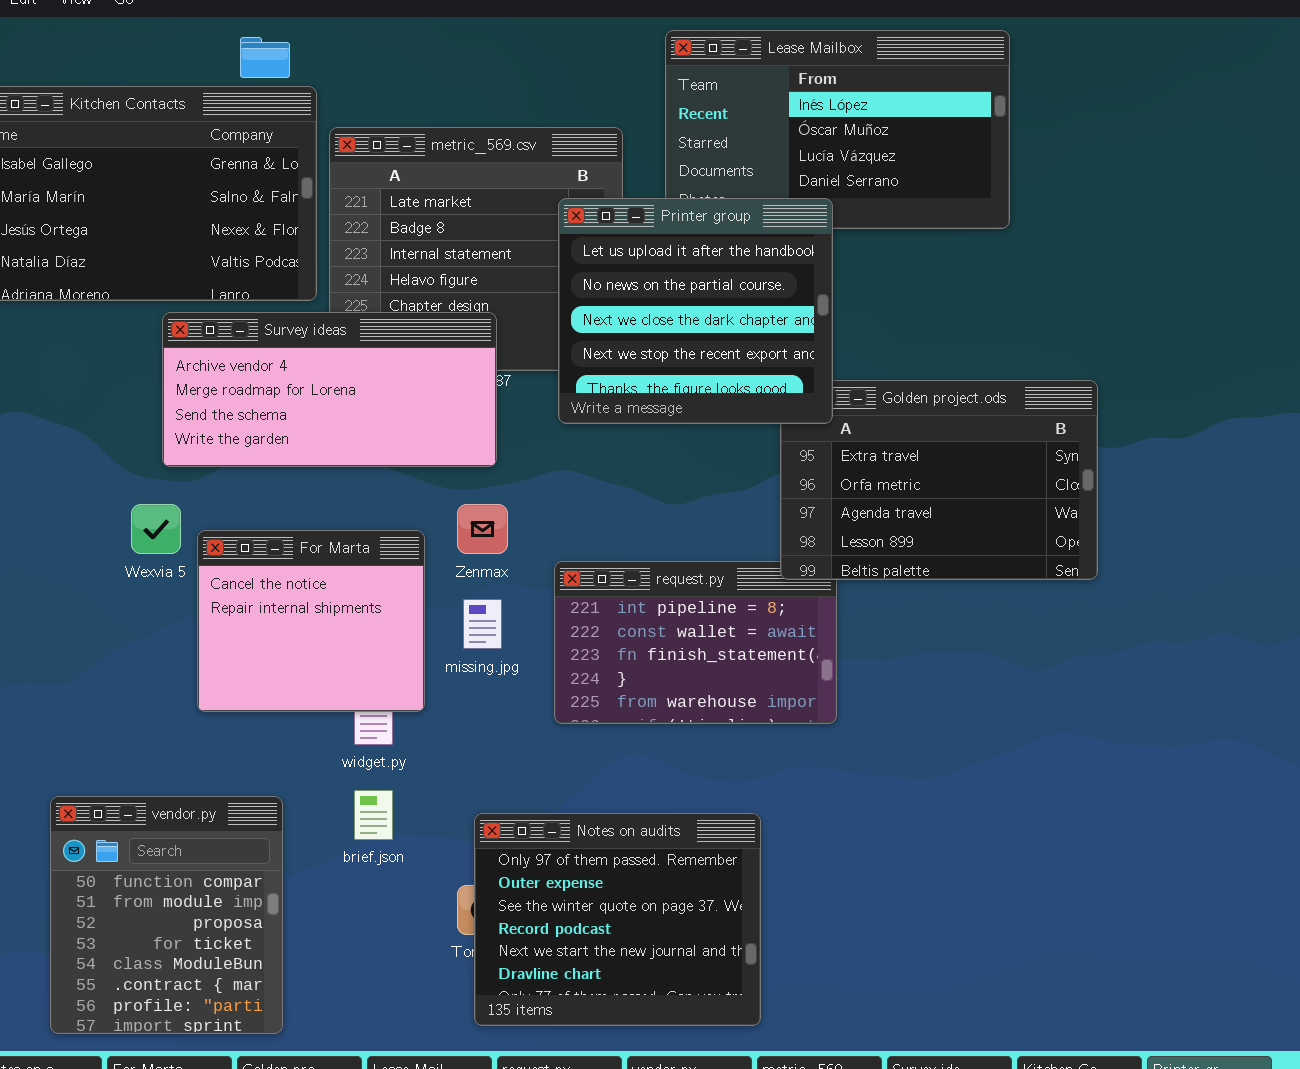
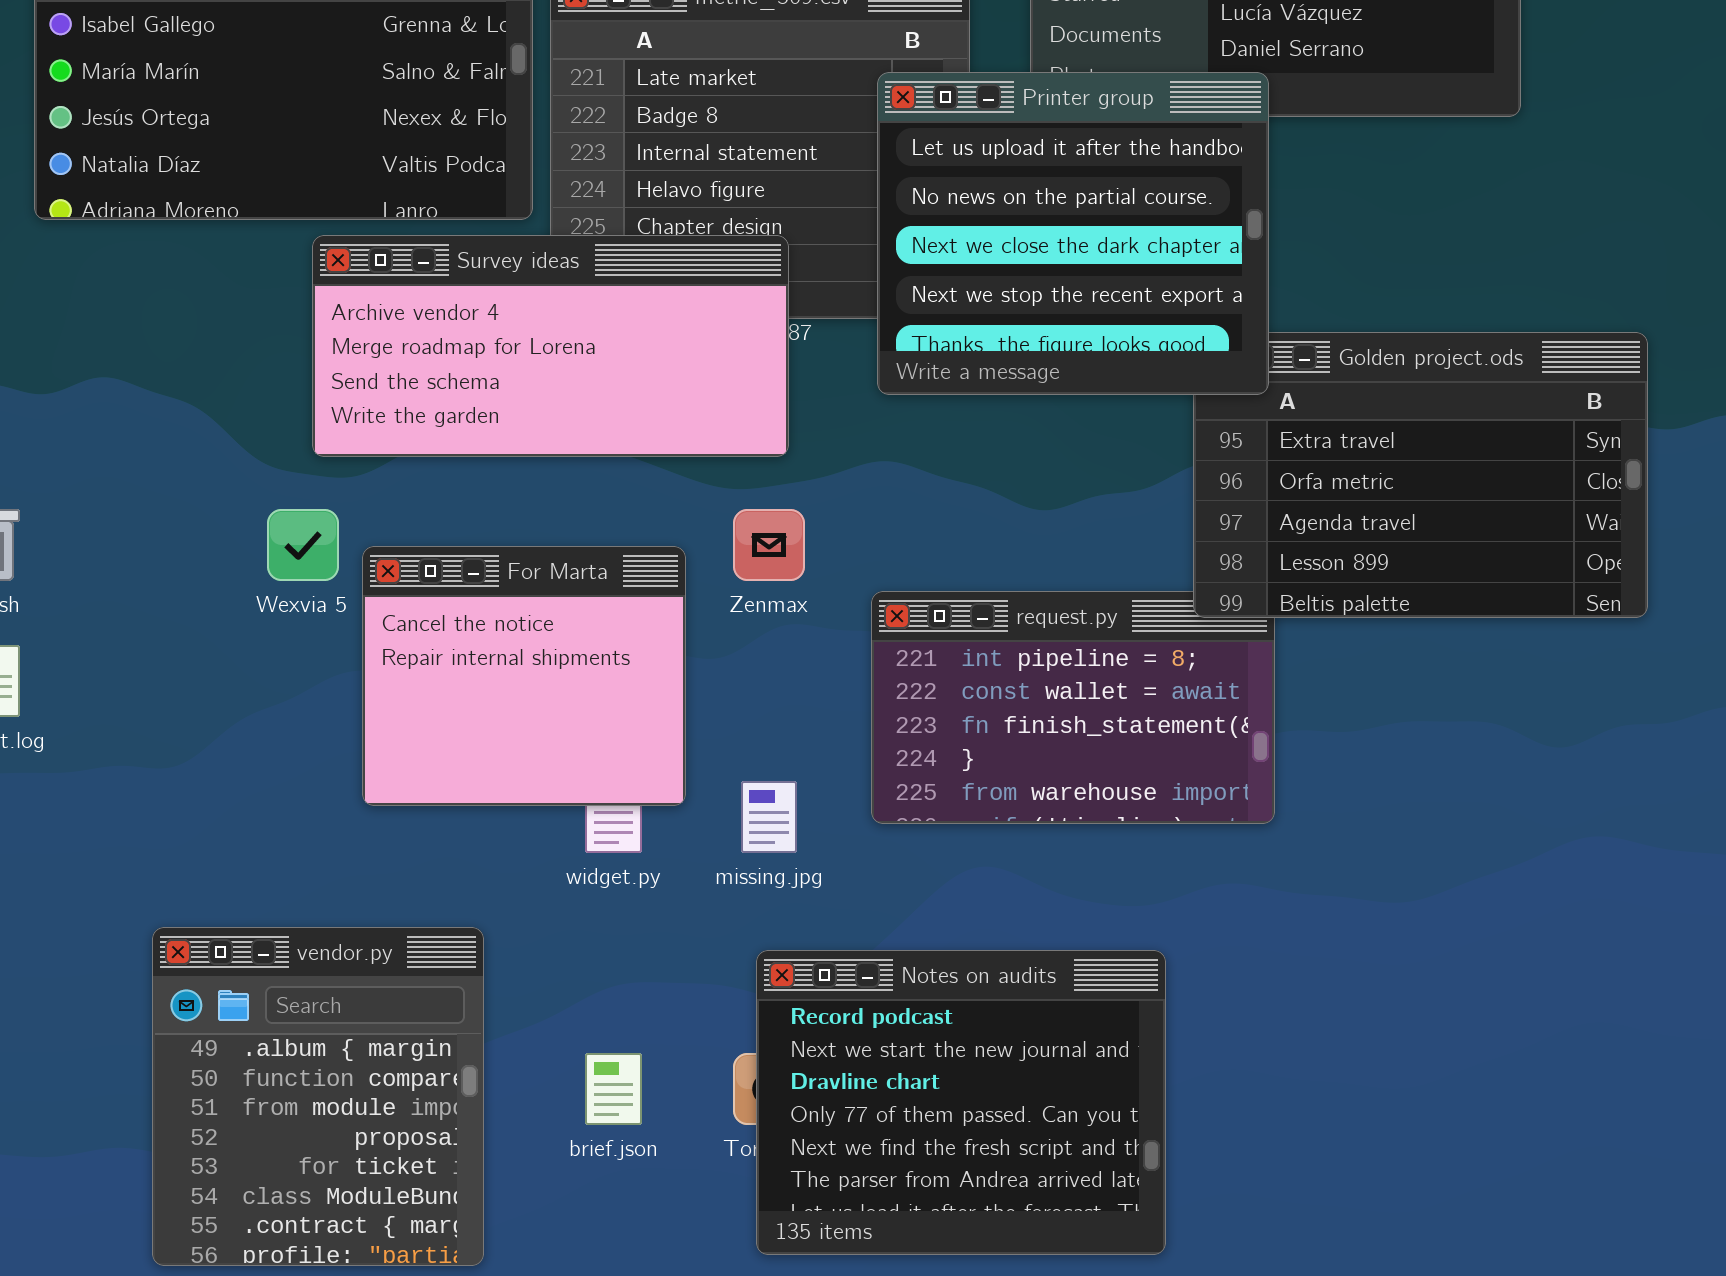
missing.jpg: [463,599,502,649] -> [741,781,797,853], moved
brief.json: [354,790,393,840] -> [585,1053,642,1125], moved
vendor.py: [50,796,283,1034] -> [152,927,484,1266], scrolled up 1 row
Notes on audits: [474,813,761,1026] -> [756,950,1166,1255], scrolled down 3 rows

